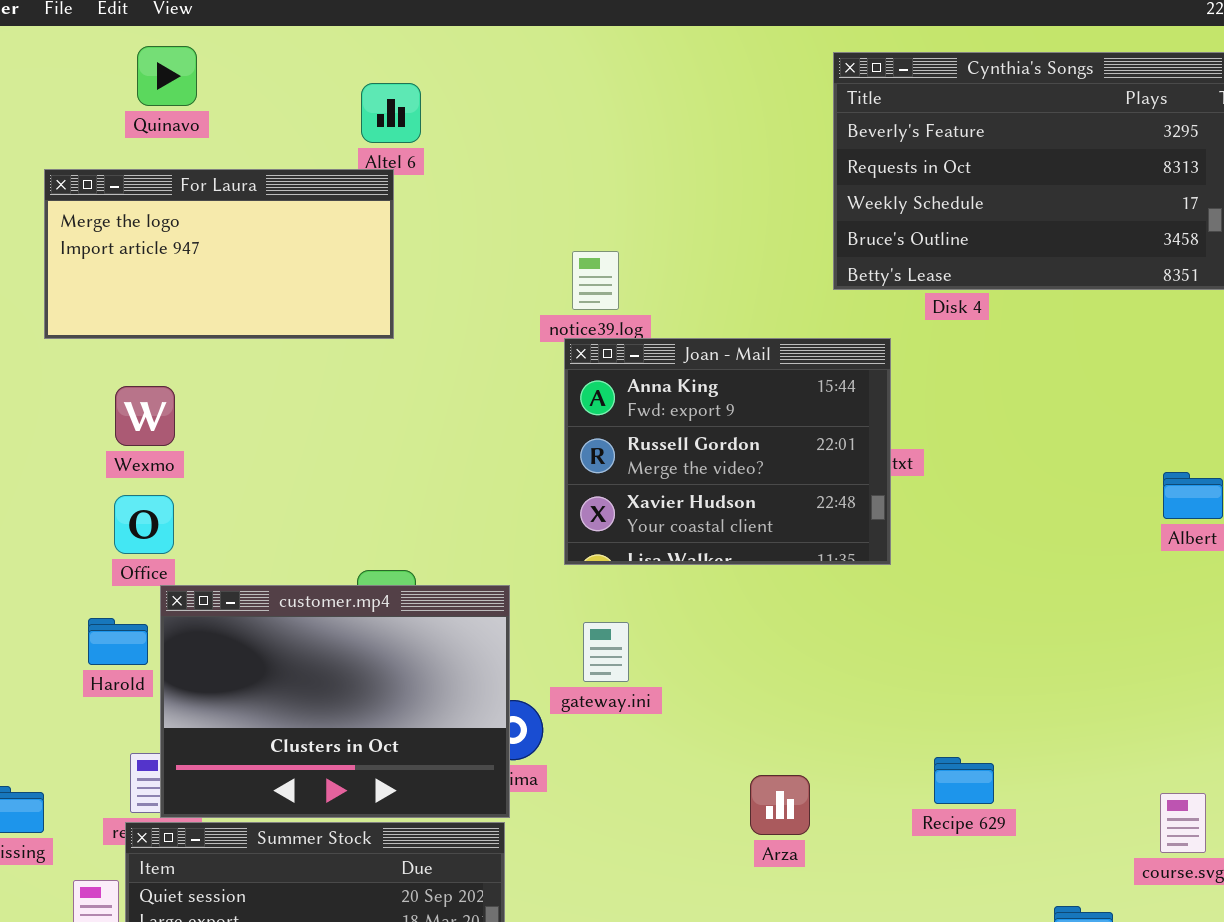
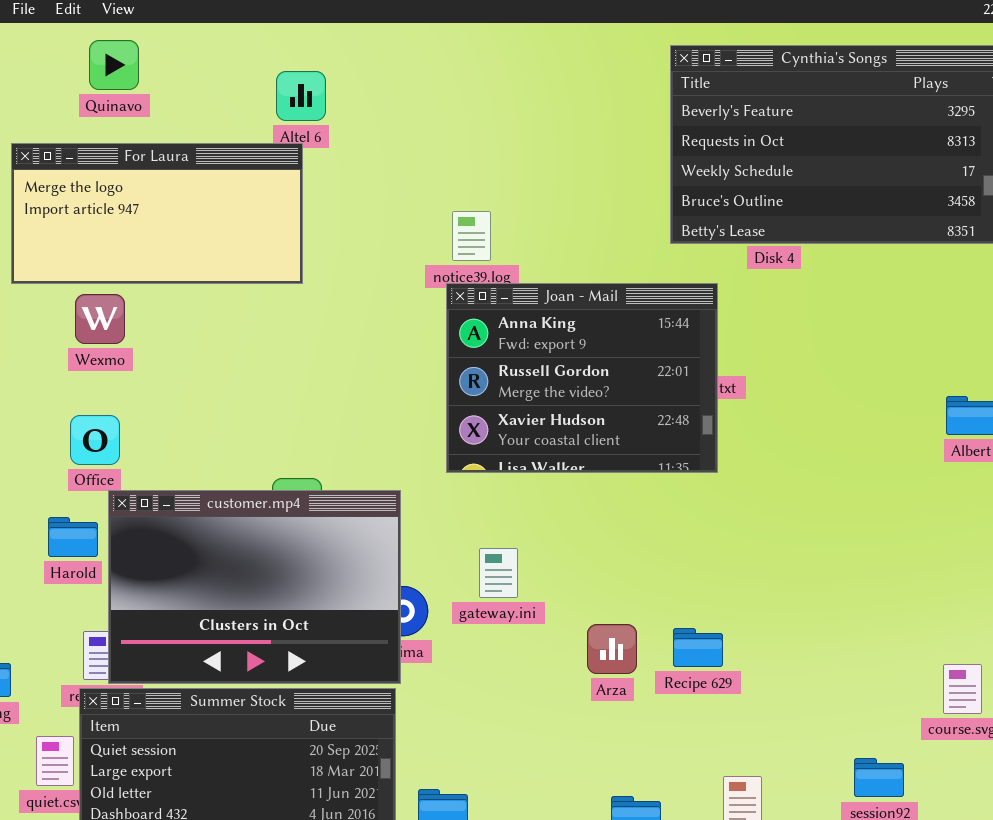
Wexmo: [115,386,175,446] -> [75,294,125,344], moved
gateway.ini: [583,622,629,682] -> [479,548,518,598], moved
Recipe 629: [934,757,994,804] -> [673,628,723,667], moved
Arza: [750,775,810,835] -> [587,624,637,674], moved

